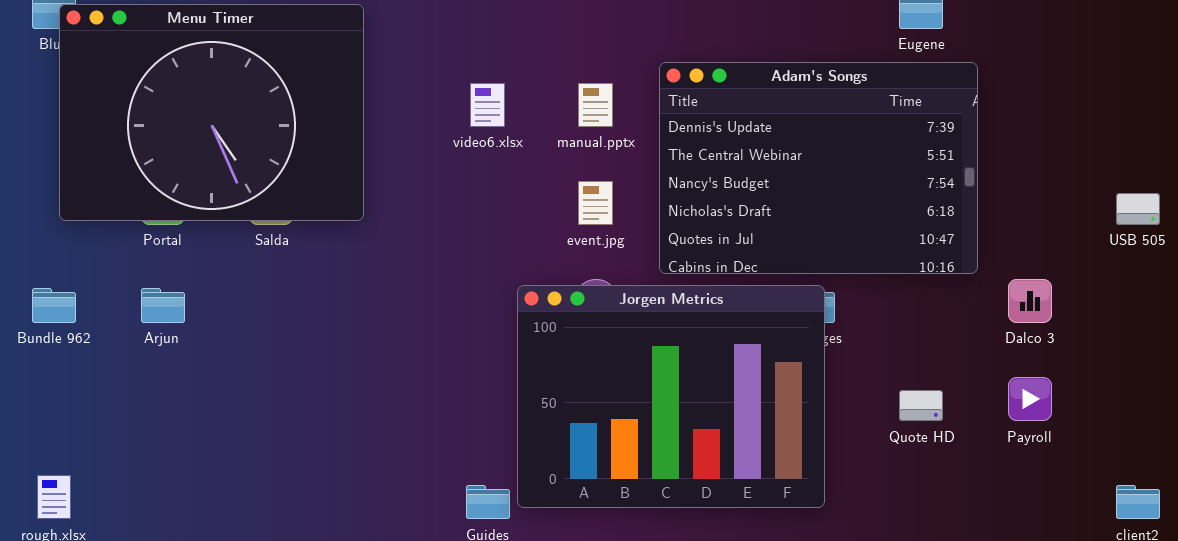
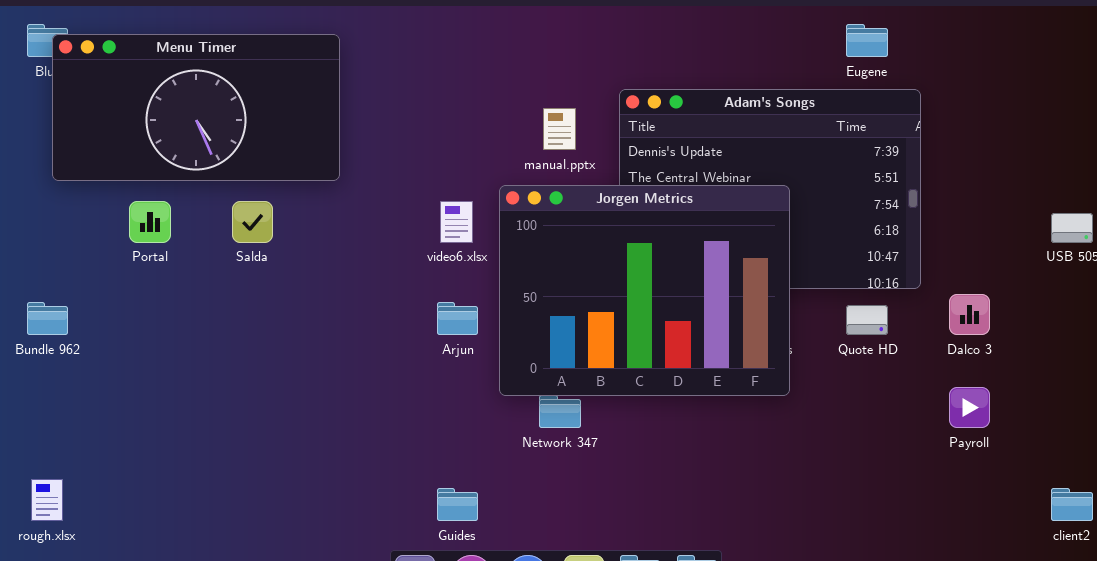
Menu Timer: [59,4,364,221] -> [52,34,340,181], resized
video6.xlsx: [470,83,505,127] -> [440,201,473,243], moved
Jorgen Metrics: [517,285,825,508] -> [499,185,790,396], moved
Arjun: [141,288,185,323] -> [437,302,478,335], moved
Quote HD: [899,390,943,421] -> [846,305,888,335], moved

